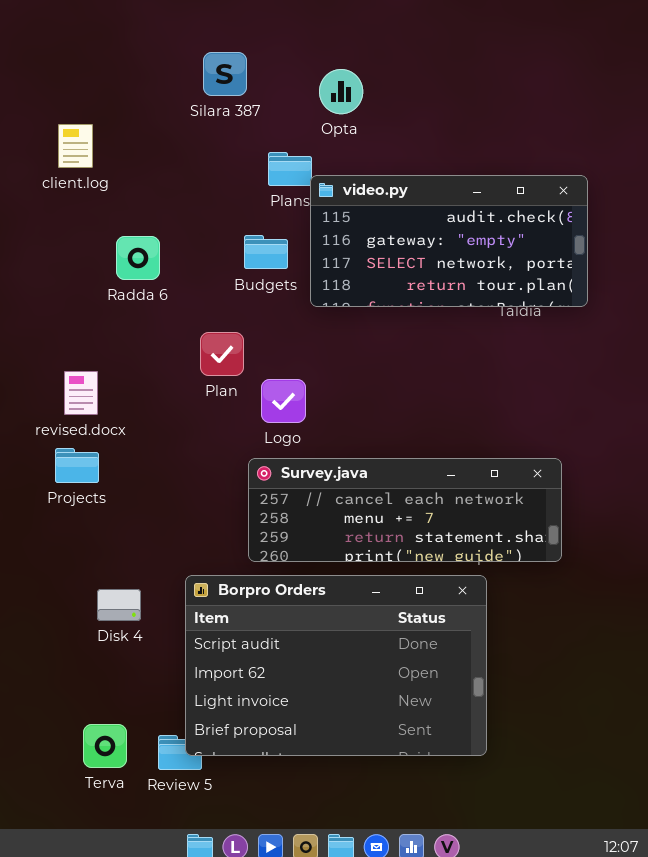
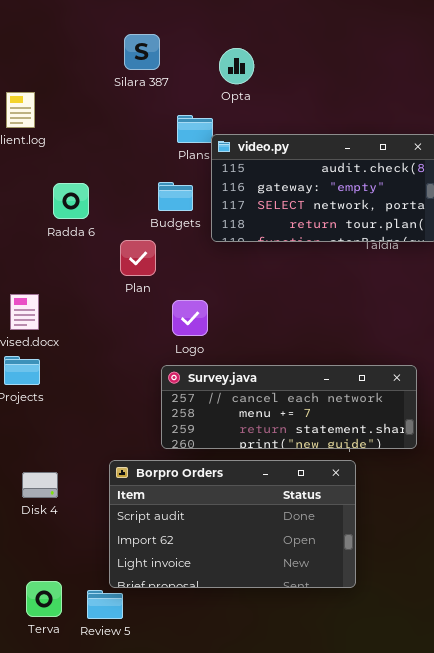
Plan: [200,332,244,376] -> [120,240,156,276], moved
Borpro Orders: [185,575,487,756] -> [109,460,356,588], resized
Disk 4: [97,589,141,621] -> [22,472,58,498], moved

